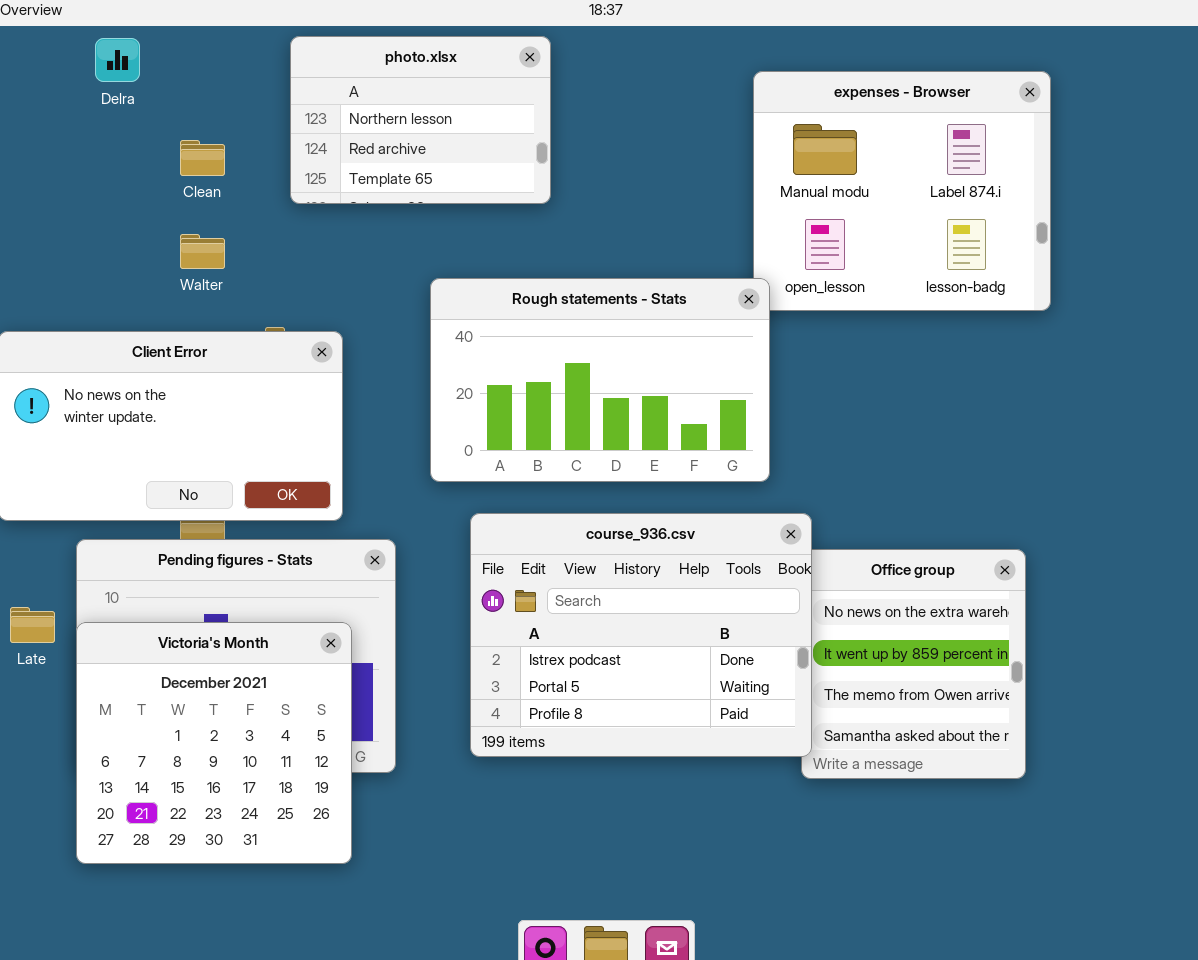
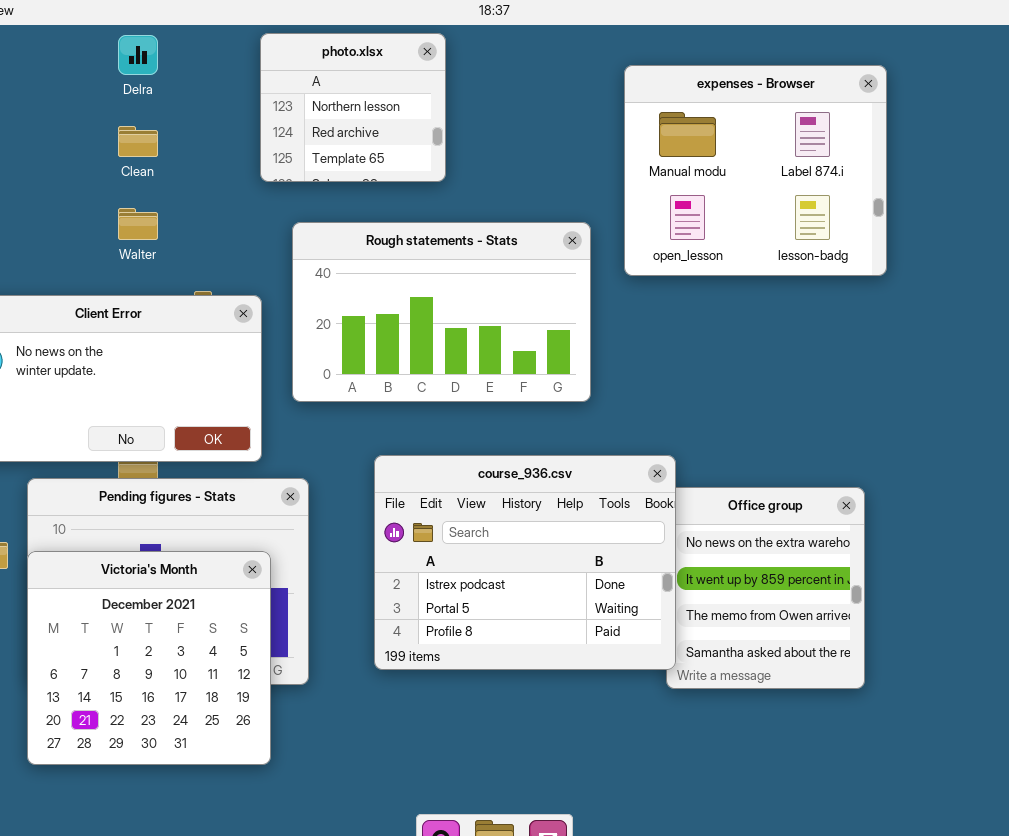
photo.xlsx: [290,36,551,204] -> [260,33,446,182], resized
Delra: [95,38,140,82] -> [118,35,158,75], moved
Rough statements - Stats: [430,278,770,482] -> [292,222,591,402], moved

